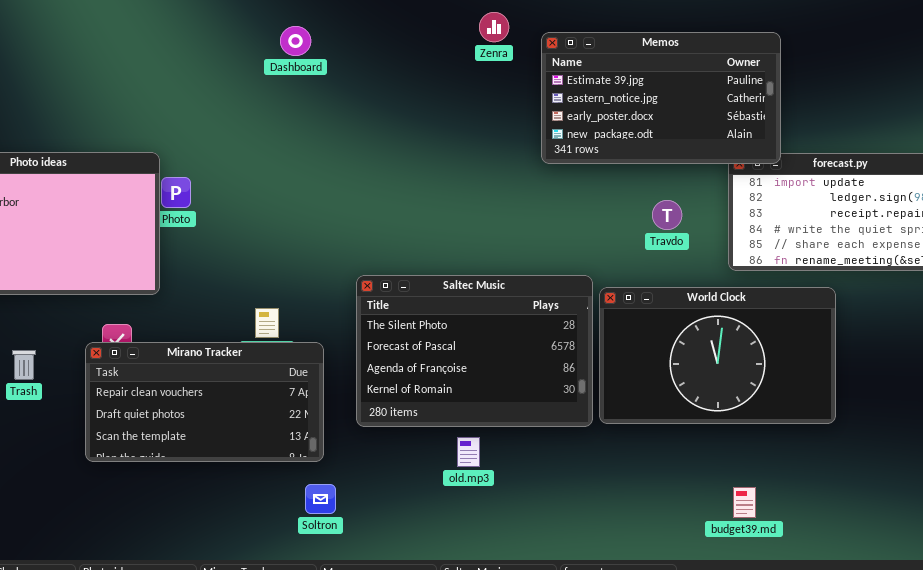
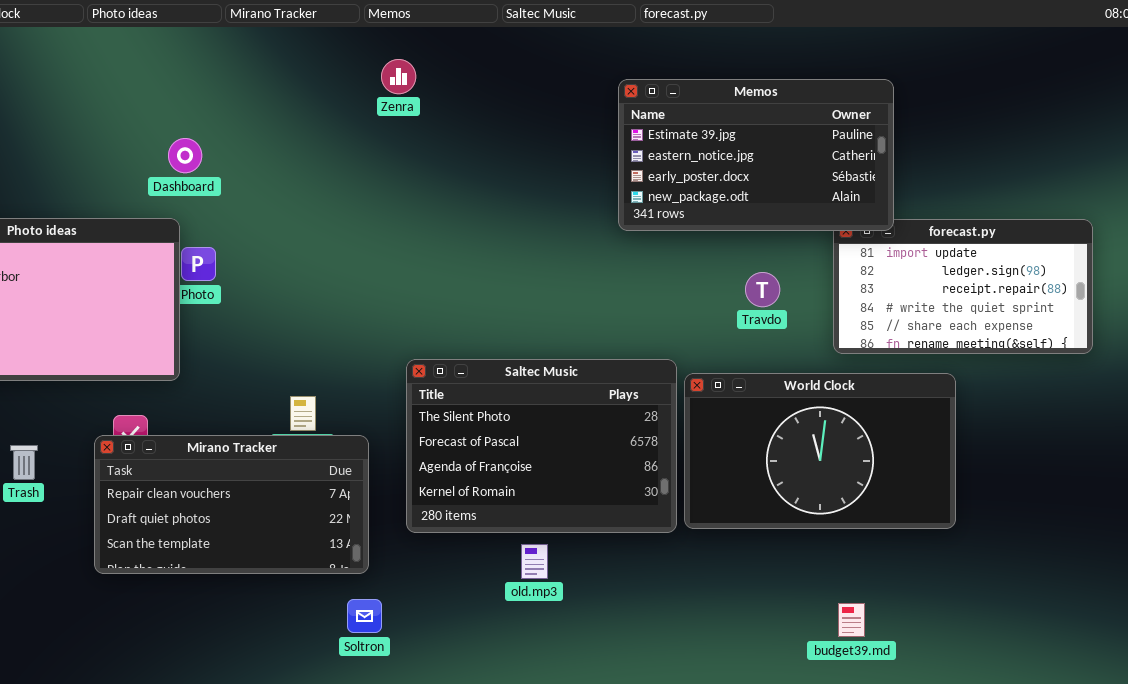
Zenra: [479,12,509,42] -> [381,59,416,94], moved
Dashboard: [280,26,311,56] -> [168,138,202,173], moved

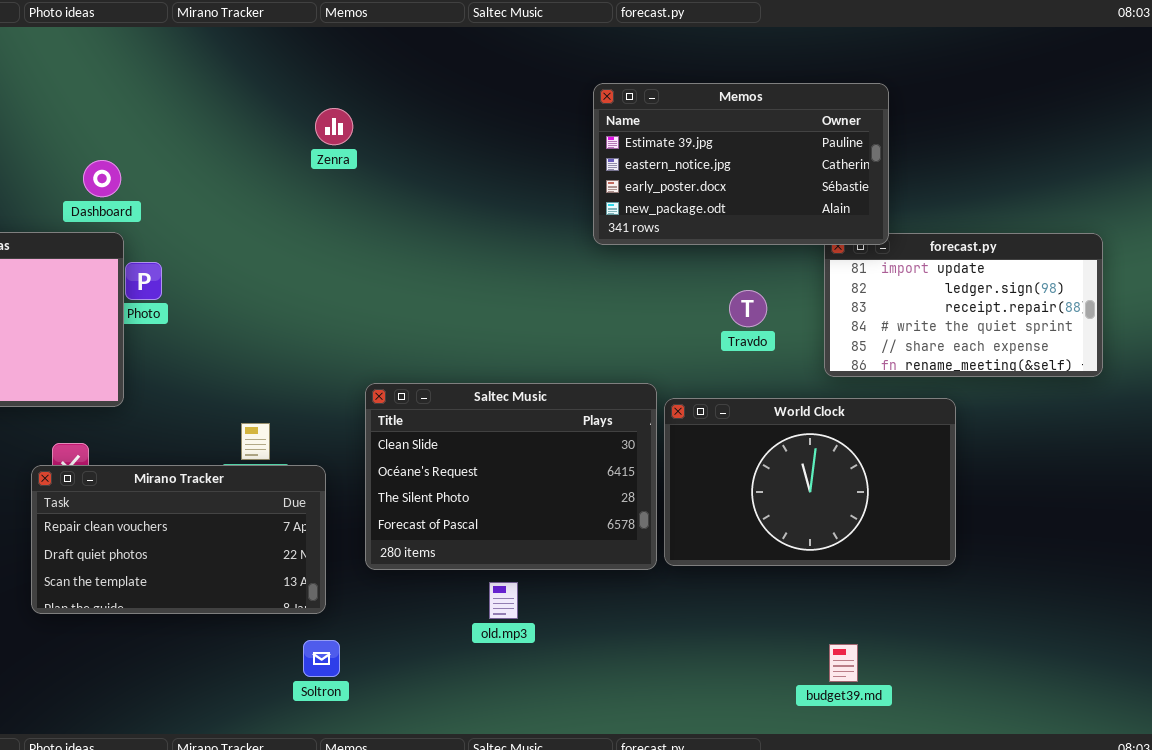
Zenra: [381,59,416,94] -> [315,108,353,145], moved
Dashboard: [168,138,202,173] -> [83,160,121,197], moved
Saltec Music: [406,359,677,533] -> [365,383,657,570], scrolled up 2 rows

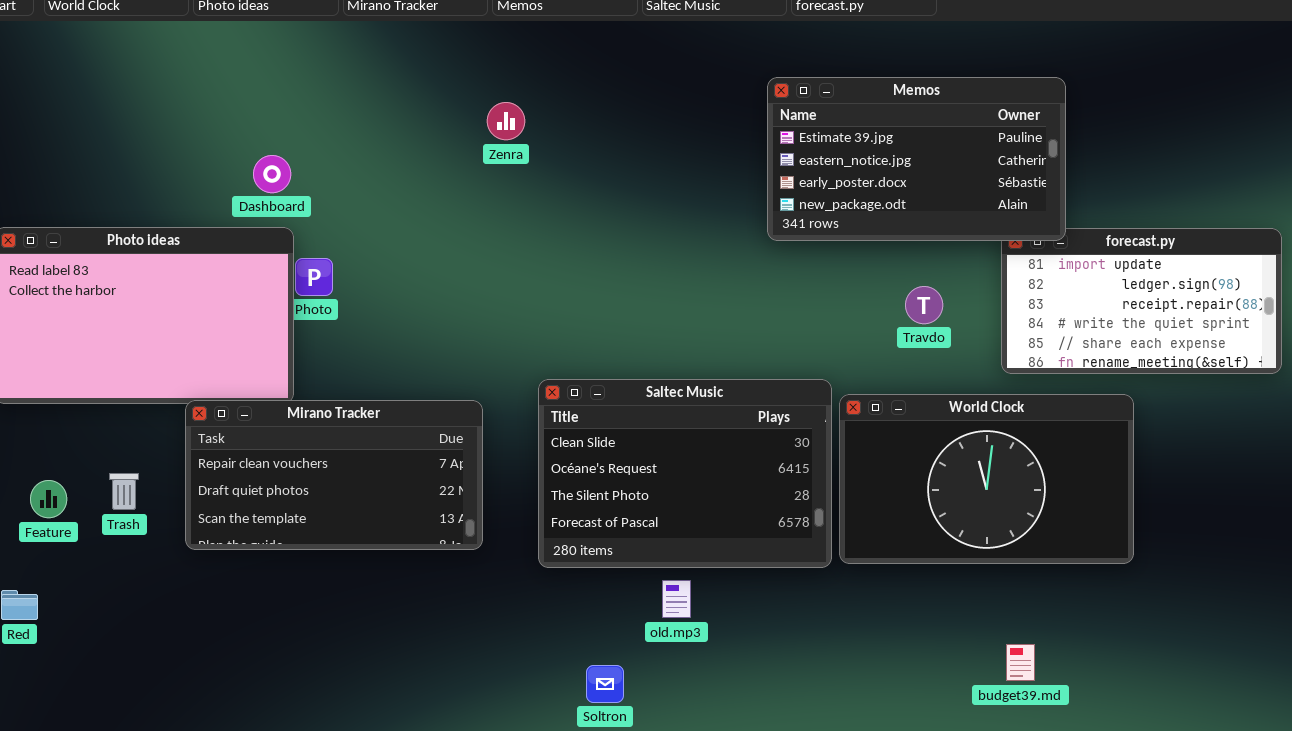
Mirano Tracker: [31,465,326,614] -> [185,400,483,550], moved
Soltron: [303,640,340,677] -> [586,665,624,703], moved

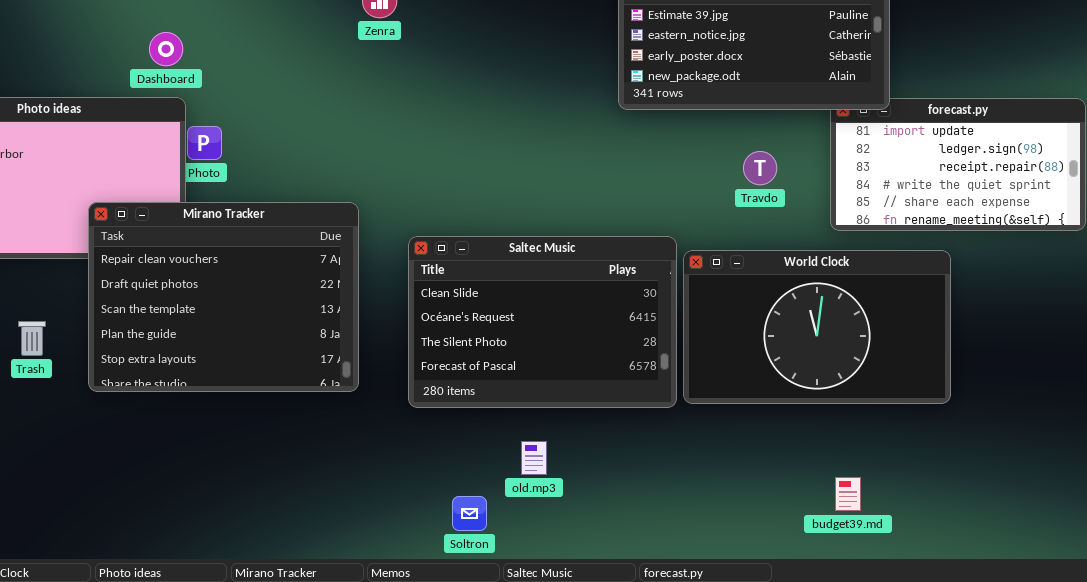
Mirano Tracker: [185,400,483,550] -> [88,202,359,392], resized
old.mp3: [662,580,691,618] -> [521,441,547,475], moved

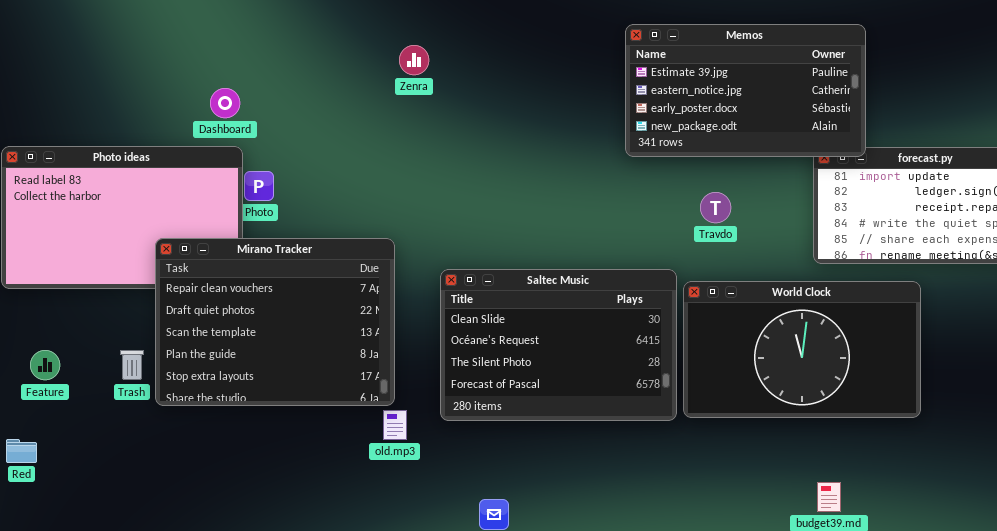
Travdo: [743,151,777,185] -> [700,192,731,223], moved
Trash: [18,321,46,356] -> [120,350,144,380], moved
old.mp3: [521,441,547,475] -> [383,410,407,440], moved

